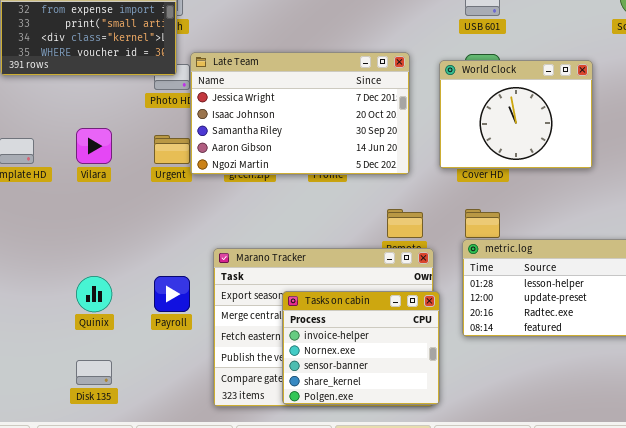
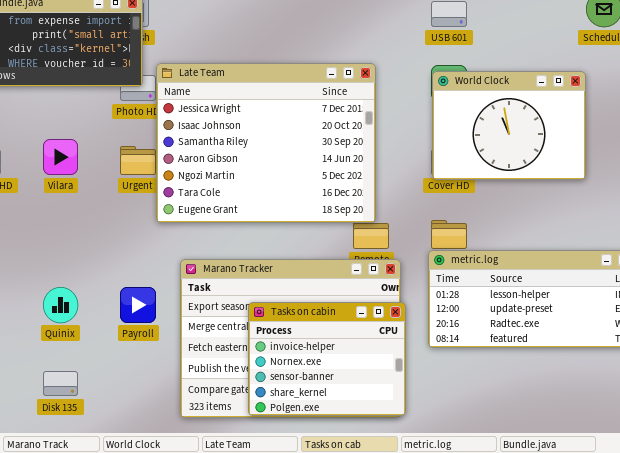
Late Team: [190,52,410,175] -> [156,63,376,223], resized
World Clock: [439,60,593,169] -> [432,71,586,180], moved

